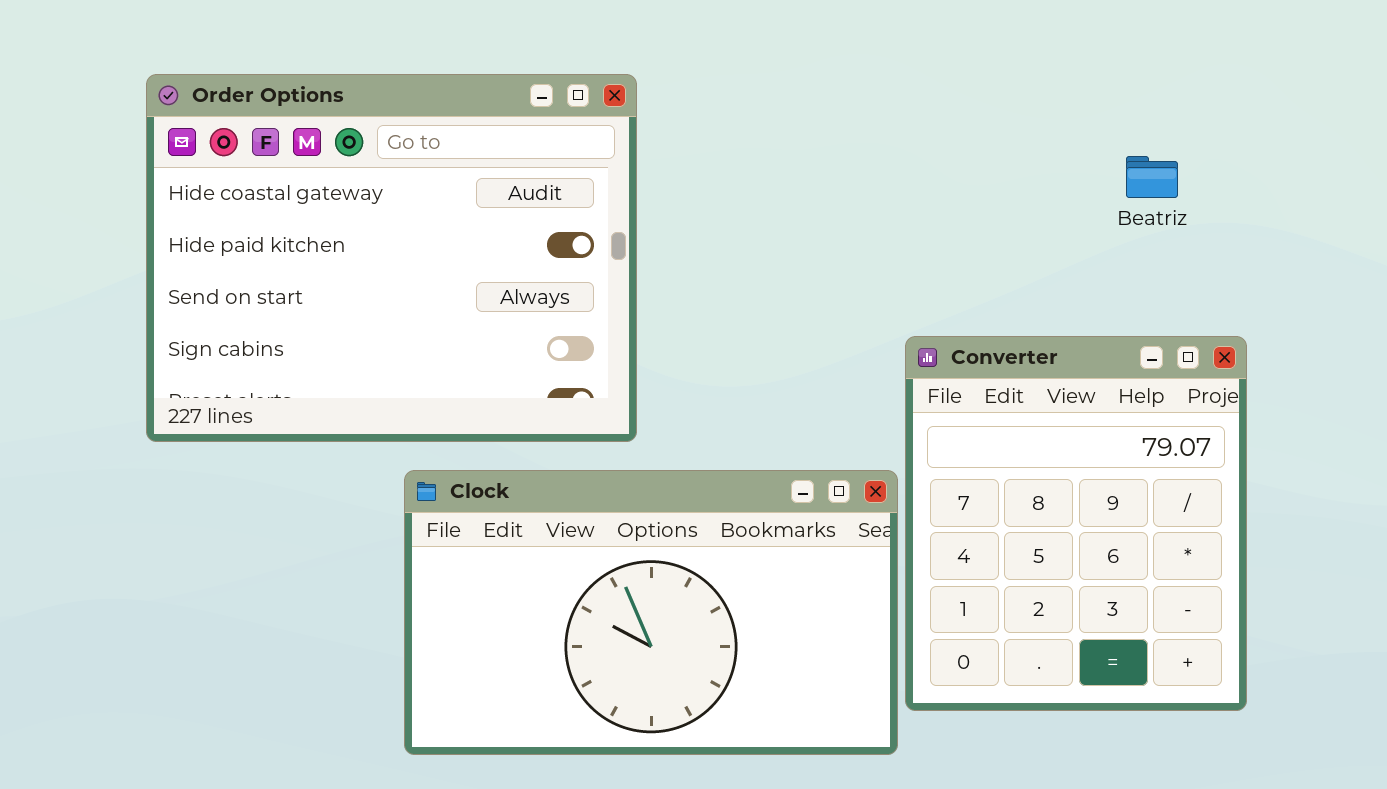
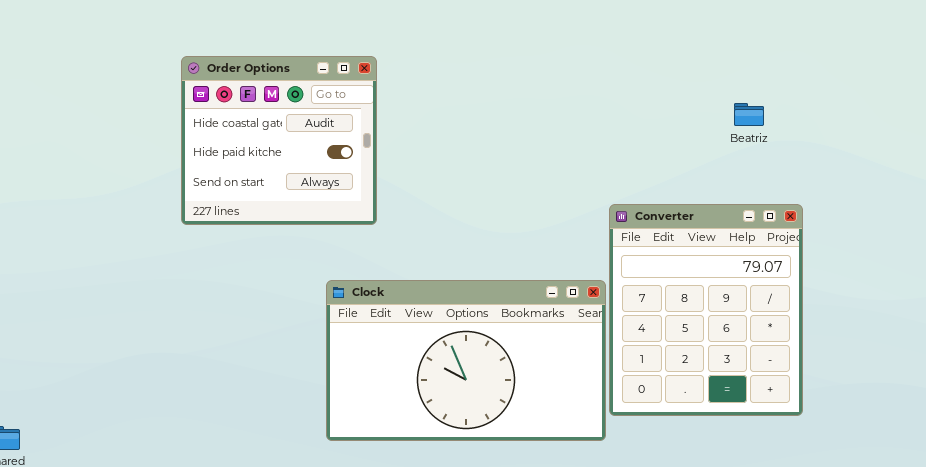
Order Options: [146,74,637,442] -> [181,56,377,225], resized

